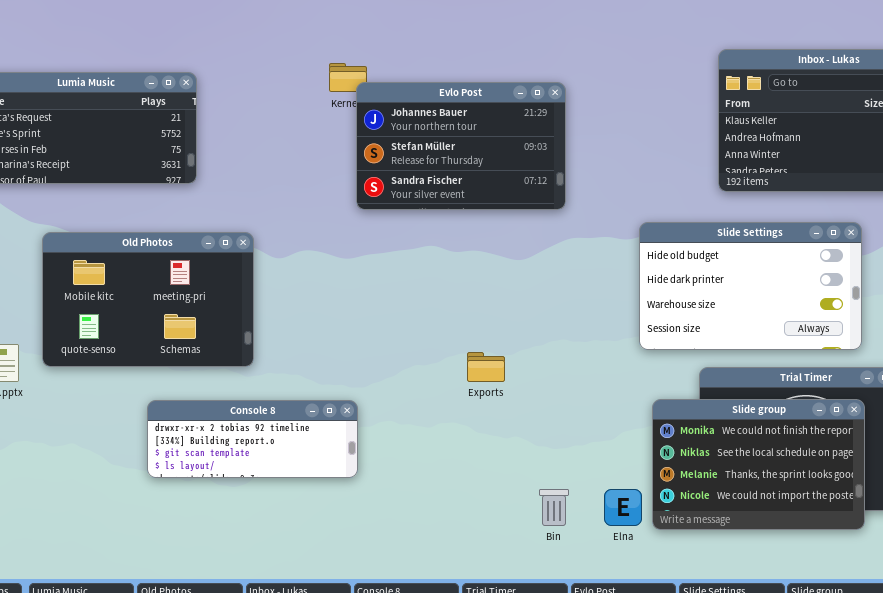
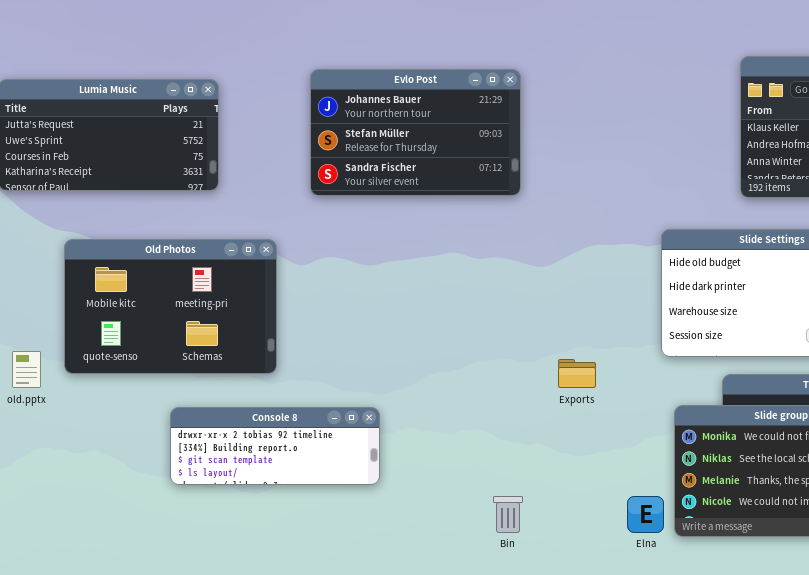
Evlo Post: [356,82,566,210] -> [310,69,521,196], moved
Exports: [467,352,505,382] -> [558,359,596,388], moved
Bin: [539,489,569,526] -> [493,496,523,533], moved

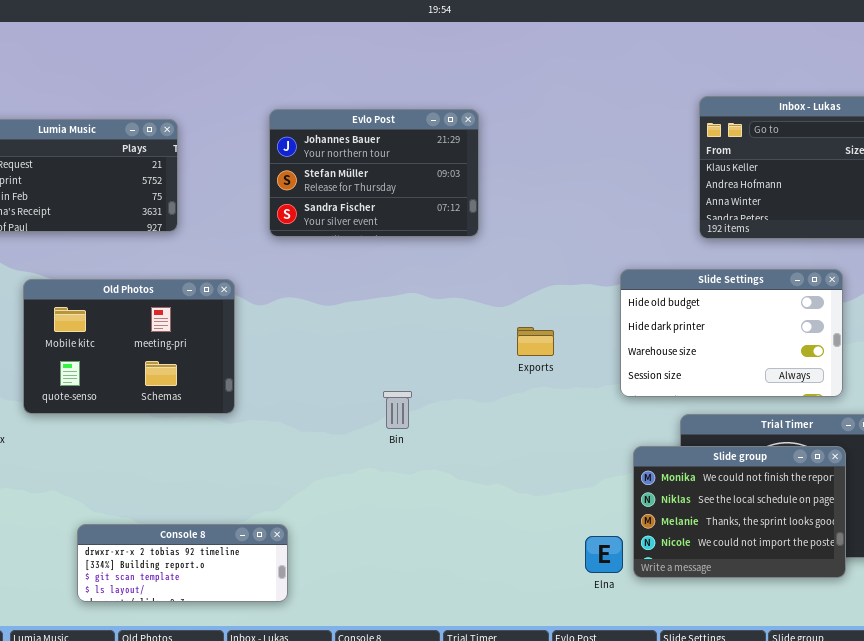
Exports: [558,359,596,388] -> [517,327,554,356], moved
Console 8: [170,407,380,485] -> [77,524,288,602], moved
Bin: [493,496,523,533] -> [383,391,412,429], moved

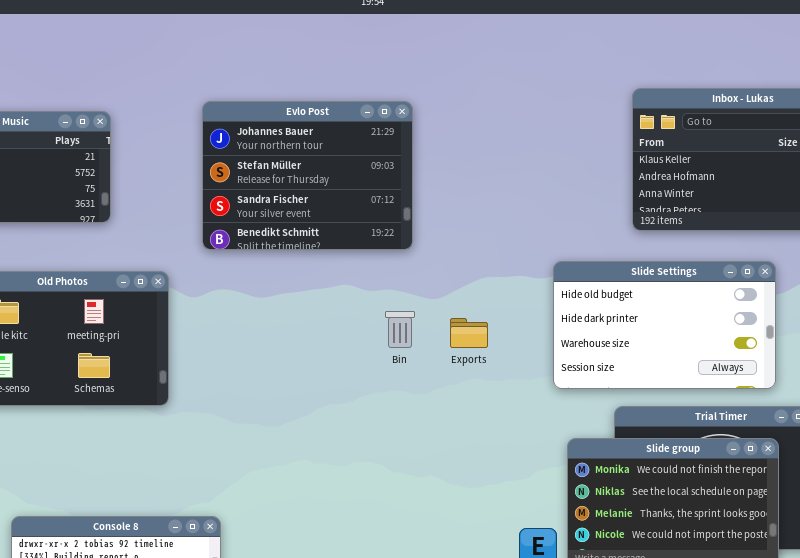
Evlo Post: [269,109,479,237] -> [202,101,413,250], resized
Bin: [383,391,412,429] -> [385,311,415,348], moved

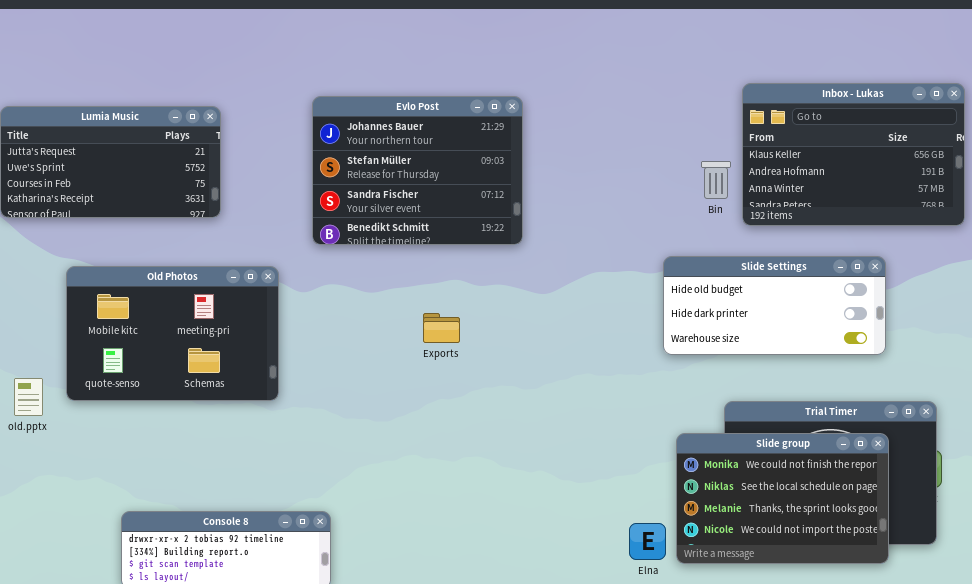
Slide Settings: [553,261,776,389] -> [663,256,886,355], resized
Bin: [385,311,415,348] -> [701,161,731,199], moved
Exports: [450,318,488,348] -> [423,313,460,343], moved

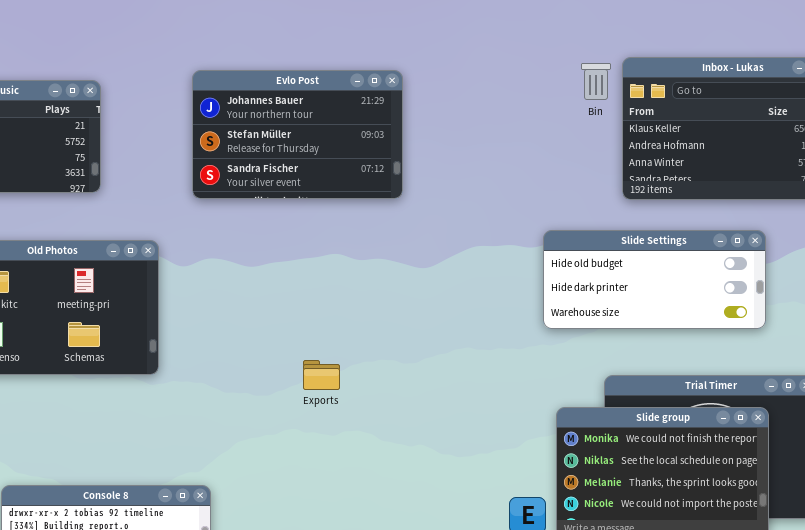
Evlo Post: [312,96,523,245] -> [192,70,403,199], resized
Bin: [701,161,731,199] -> [581,63,611,100], moved
Exports: [423,313,460,343] -> [303,360,340,390], moved

